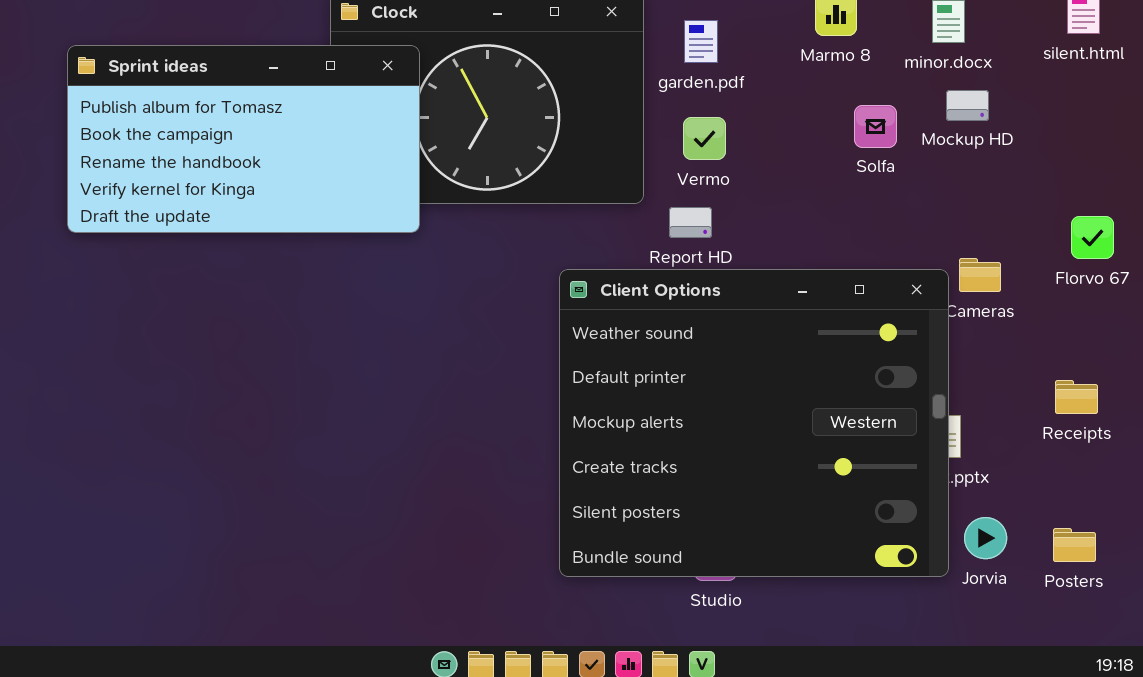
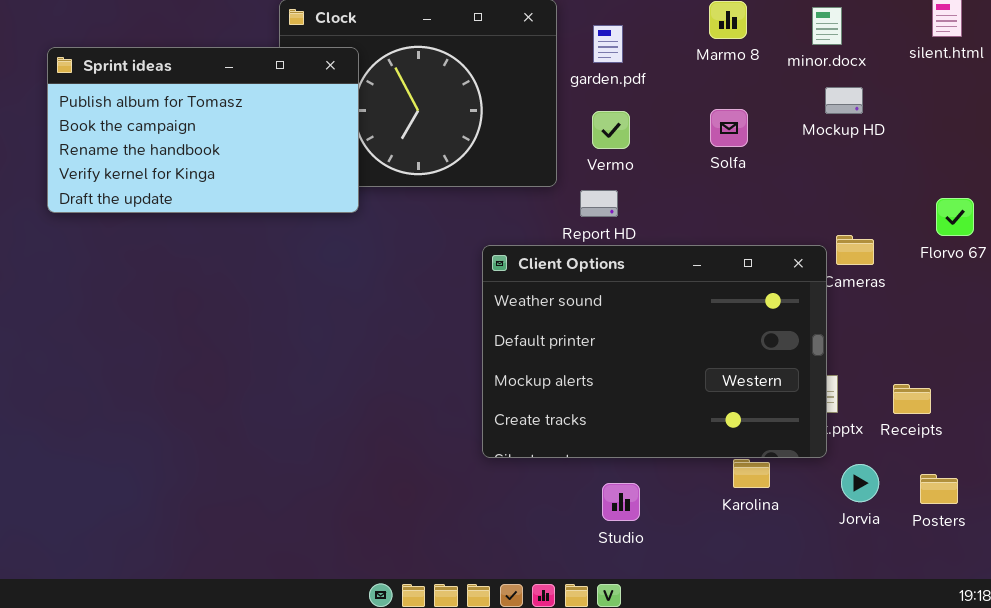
Solfa: [854,105,897,148] -> [710,109,748,147], moved
Client Options: [559,269,949,577] -> [482,245,827,458], resized
Receipts: [1055,380,1098,414] -> [893,384,931,414], moved

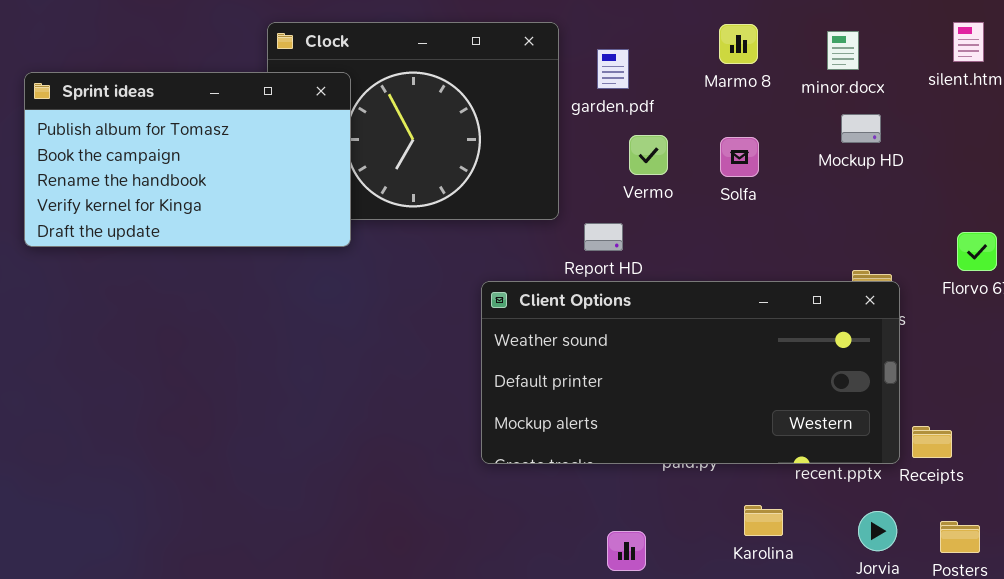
Vermo: [592,111,630,149] -> [629,135,668,175], moved
Client Options: [482,245,827,458] -> [481,281,900,464], resized

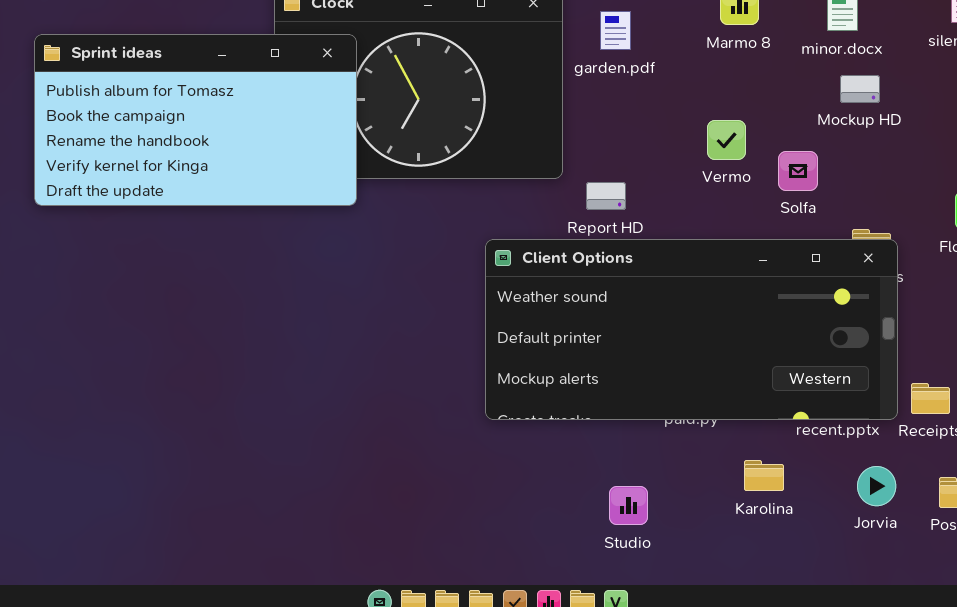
Vermo: [629,135,668,175] -> [707,120,746,160], moved
Solfa: [720,137,759,177] -> [778,151,818,191], moved

